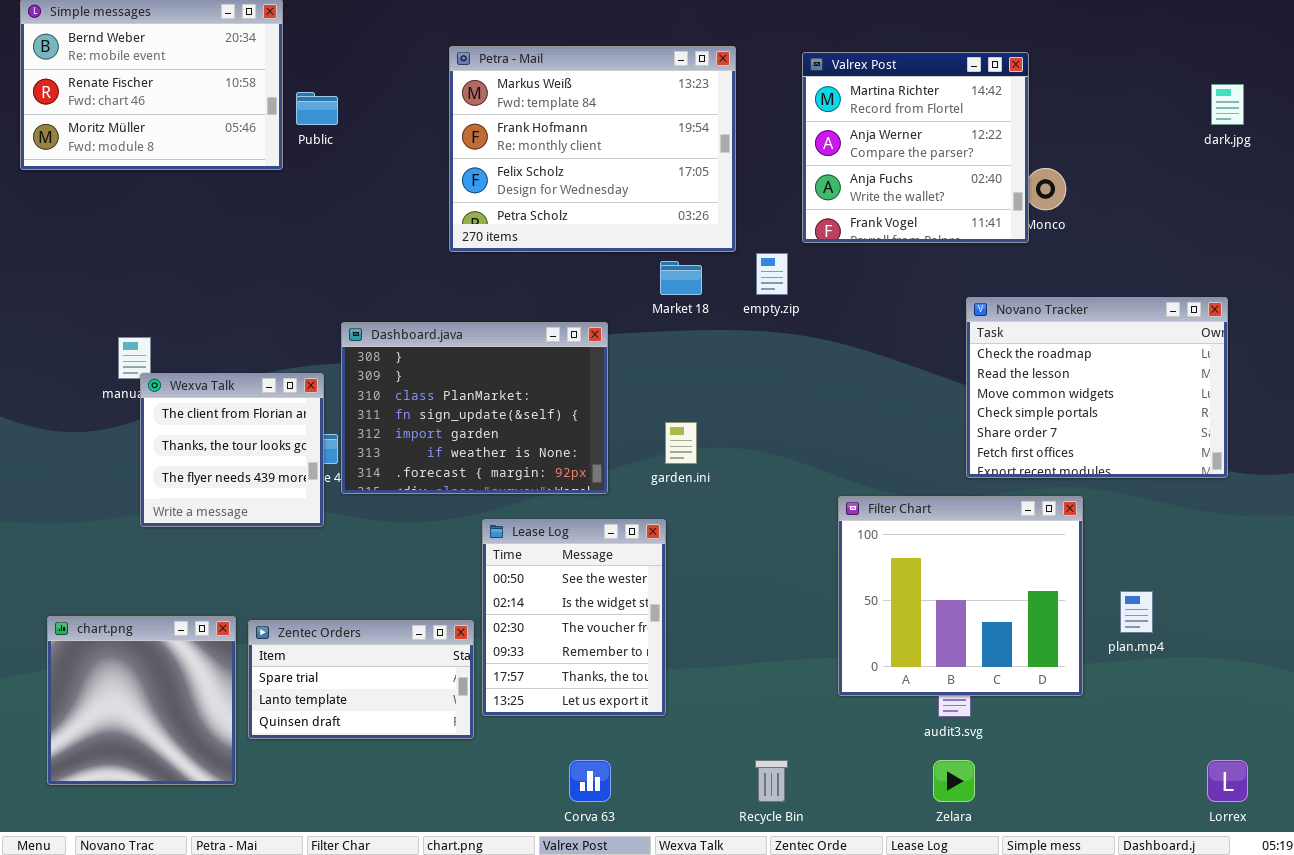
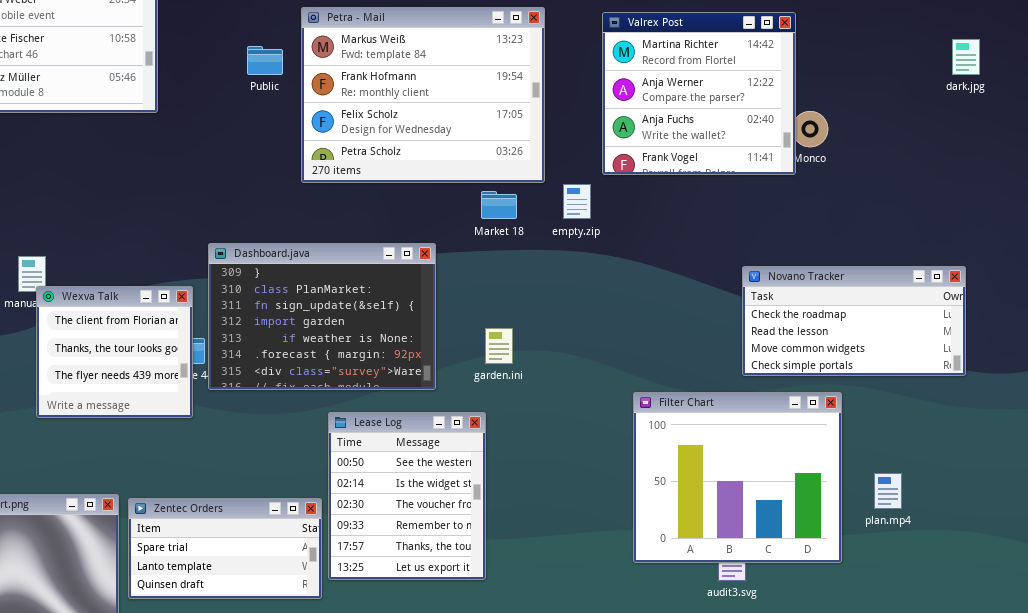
Public: [296,92,338,125] -> [247,46,283,75], moved
Novano Tracker: [966,297,1228,478] -> [742,266,966,376], resized
Dashboard.java: [341,322,608,494] -> [208,243,436,390], scrolled down 1 row

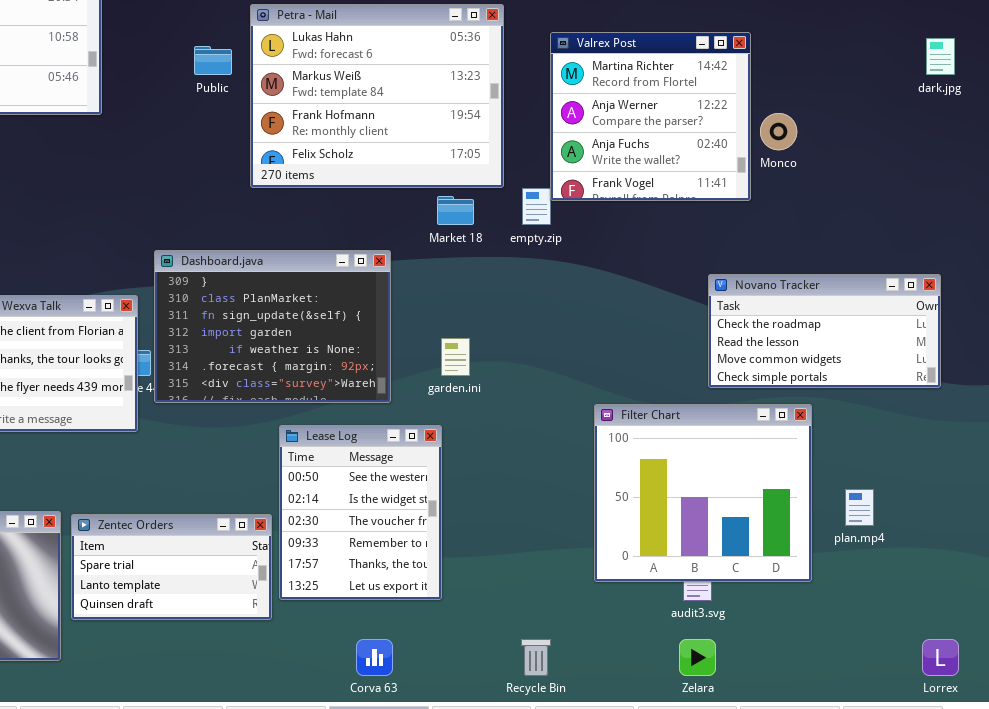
Petra - Mail: [301,7,545,183] -> [250,4,504,188], scrolled up 1 row
Valrex Post: [602,12,796,175] -> [550,32,751,201], moved

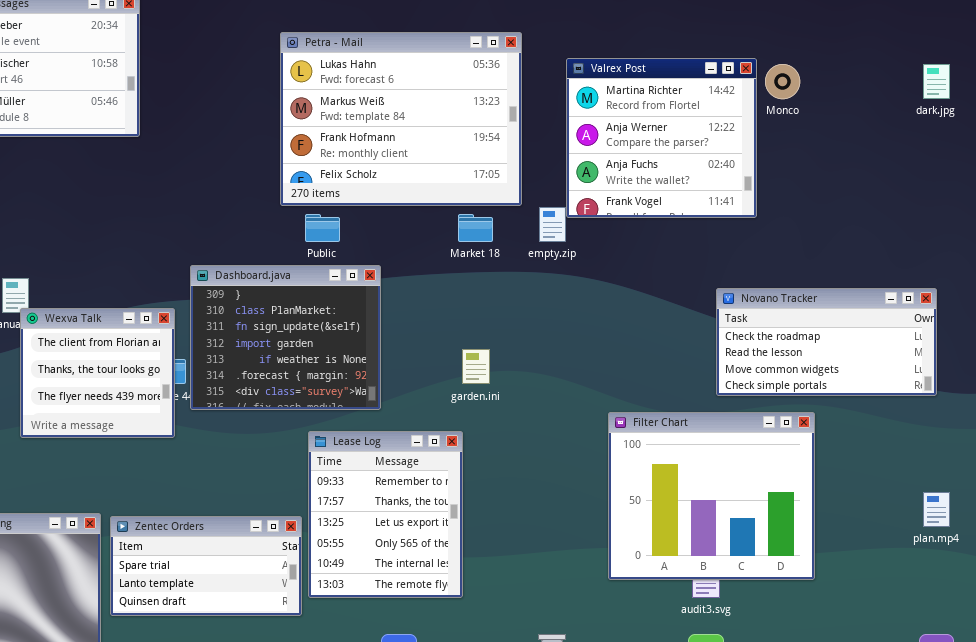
Public: [194,46,232,75] -> [305,214,340,242], moved
Monco: [760,113,797,150] -> [765,64,800,99], moved
Dashboard.java: [154,250,391,403] -> [190,265,381,410], resized
Lease Log: [279,425,442,600] -> [308,431,463,598], scrolled down 3 rows
plan.mp4: [845,489,874,526] -> [923,492,950,527], moved

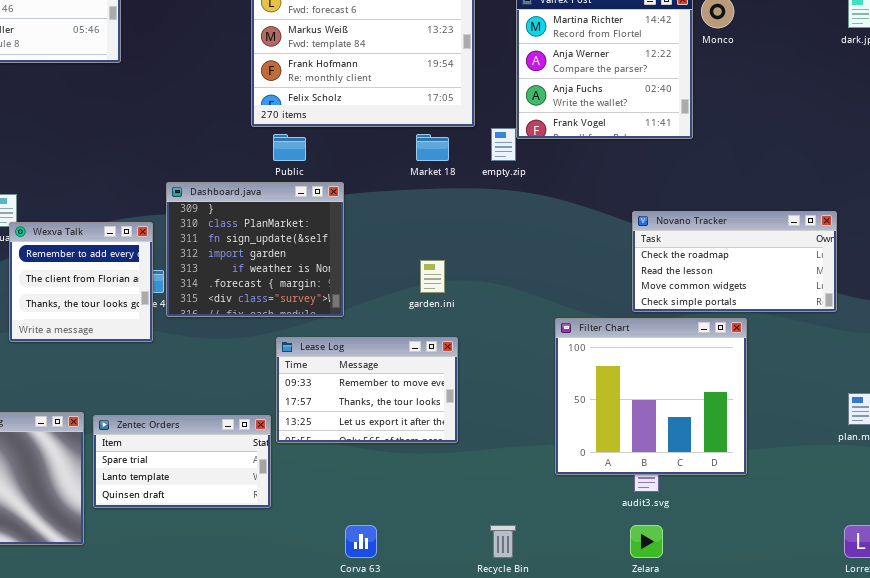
Novano Tracker: [716,288,937,396] -> [632,211,837,312], moved
Wexva Talk: [20,308,175,438] -> [9,222,153,342], scrolled up 1 row
Lease Log: [308,431,463,598] -> [276,337,458,443], resized

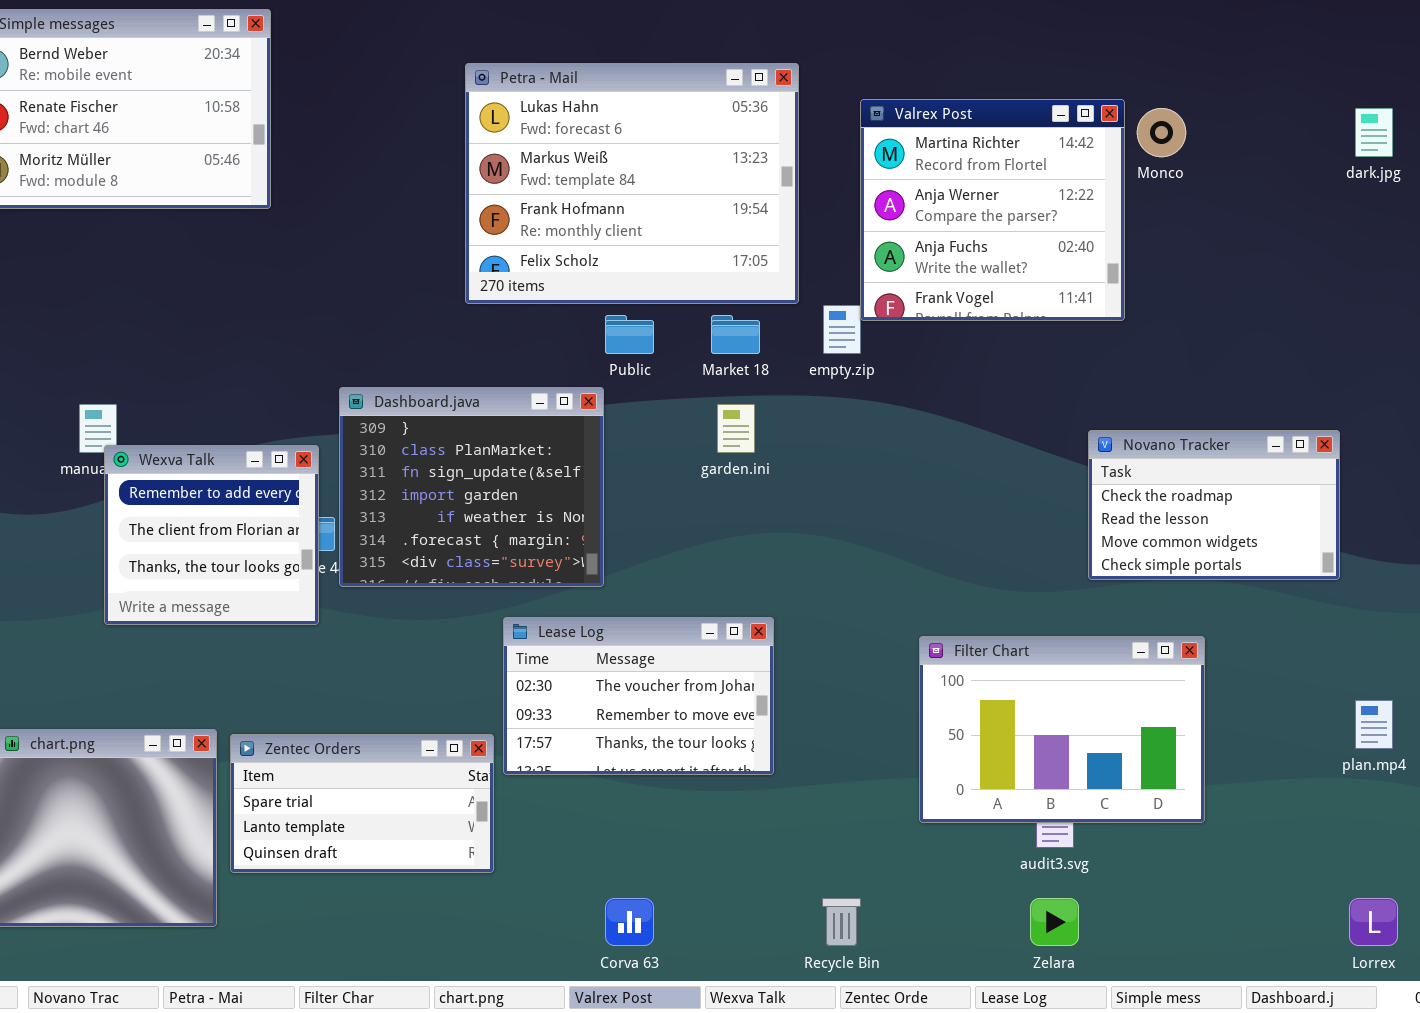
Public: [273,134,306,161] -> [605,315,654,354], moved
Novano Tracker: [632,211,837,312] -> [1088,430,1340,580], resized
garden.ini: [420,260,445,293] -> [717,404,755,453], moved
Filter Chart: [555,318,747,475] -> [919,636,1205,823], resized
Lease Log: [276,337,458,443] -> [503,617,774,775], scrolled up 1 row

